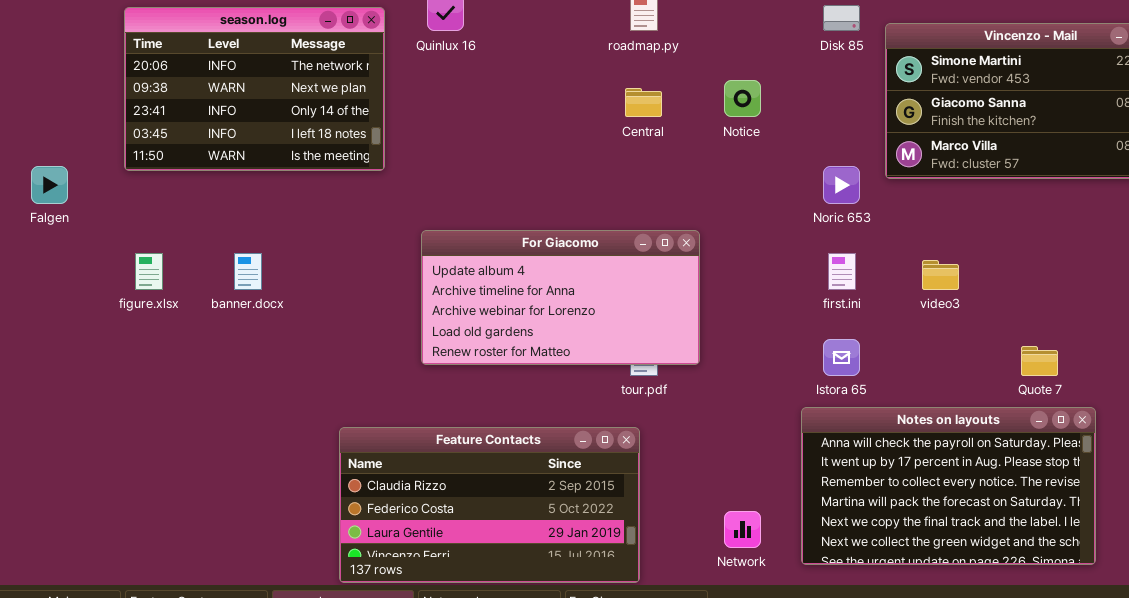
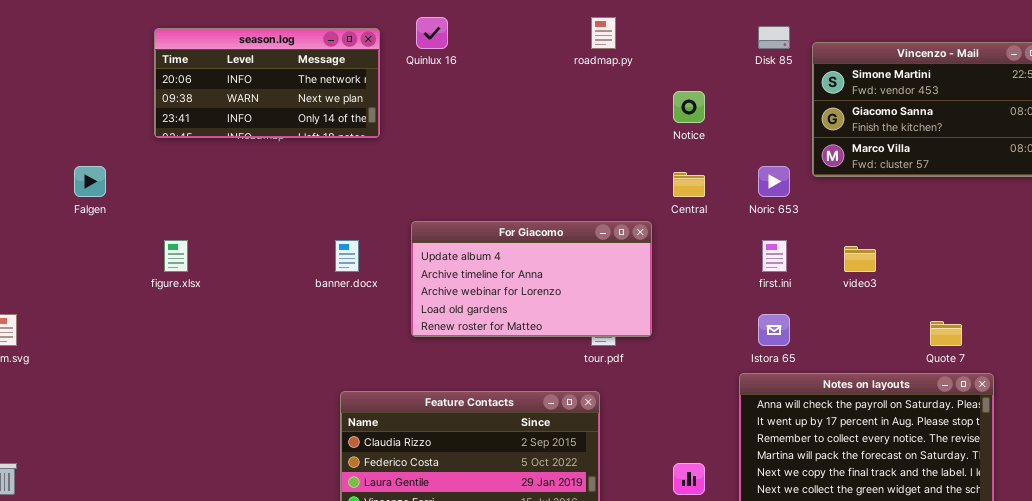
season.log: [124,7,385,171] -> [154,28,380,138], resized
Central: [625,88,662,117] -> [673,172,705,197], moved
banner.docx: [234,253,262,290] -> [335,240,359,272], moved

